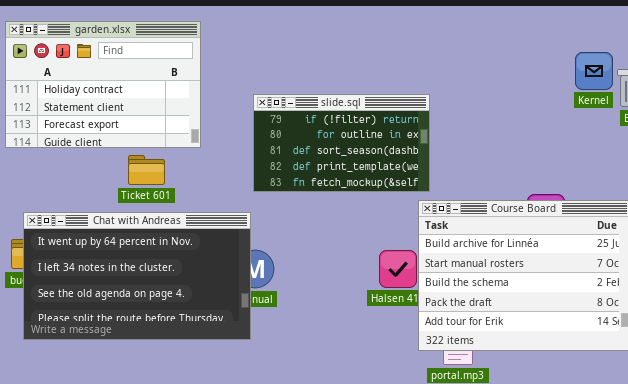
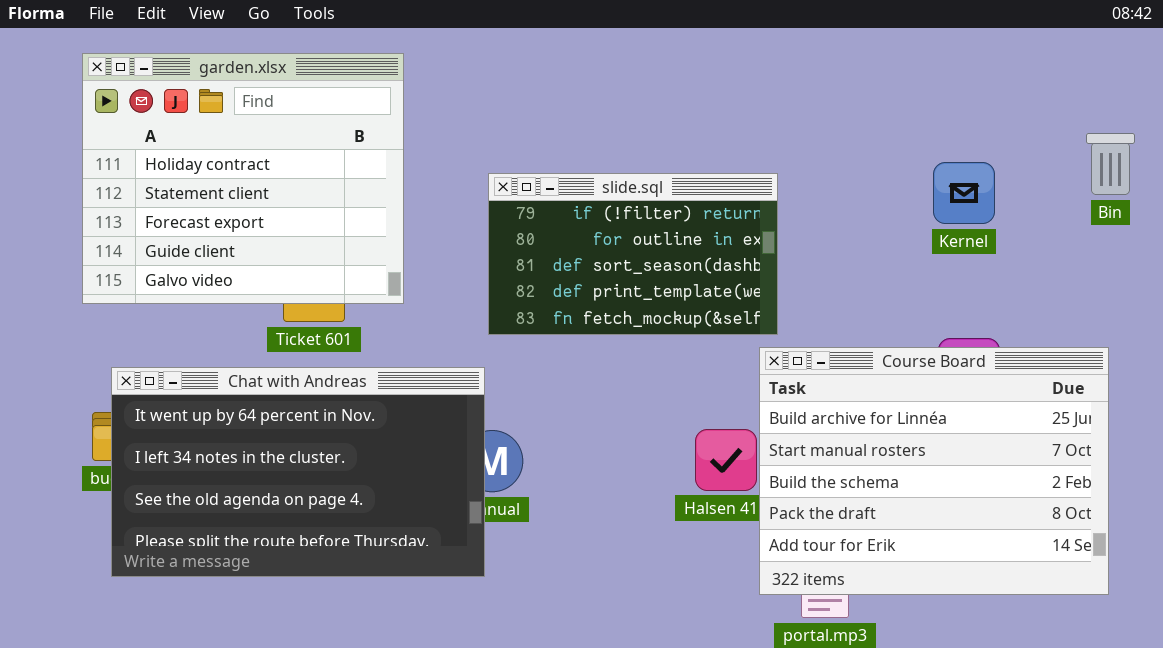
garden.xlsx: [5,21,201,148] -> [82,53,404,304], resized
Kernel: [575,52,613,90] -> [933,162,995,224], moved

